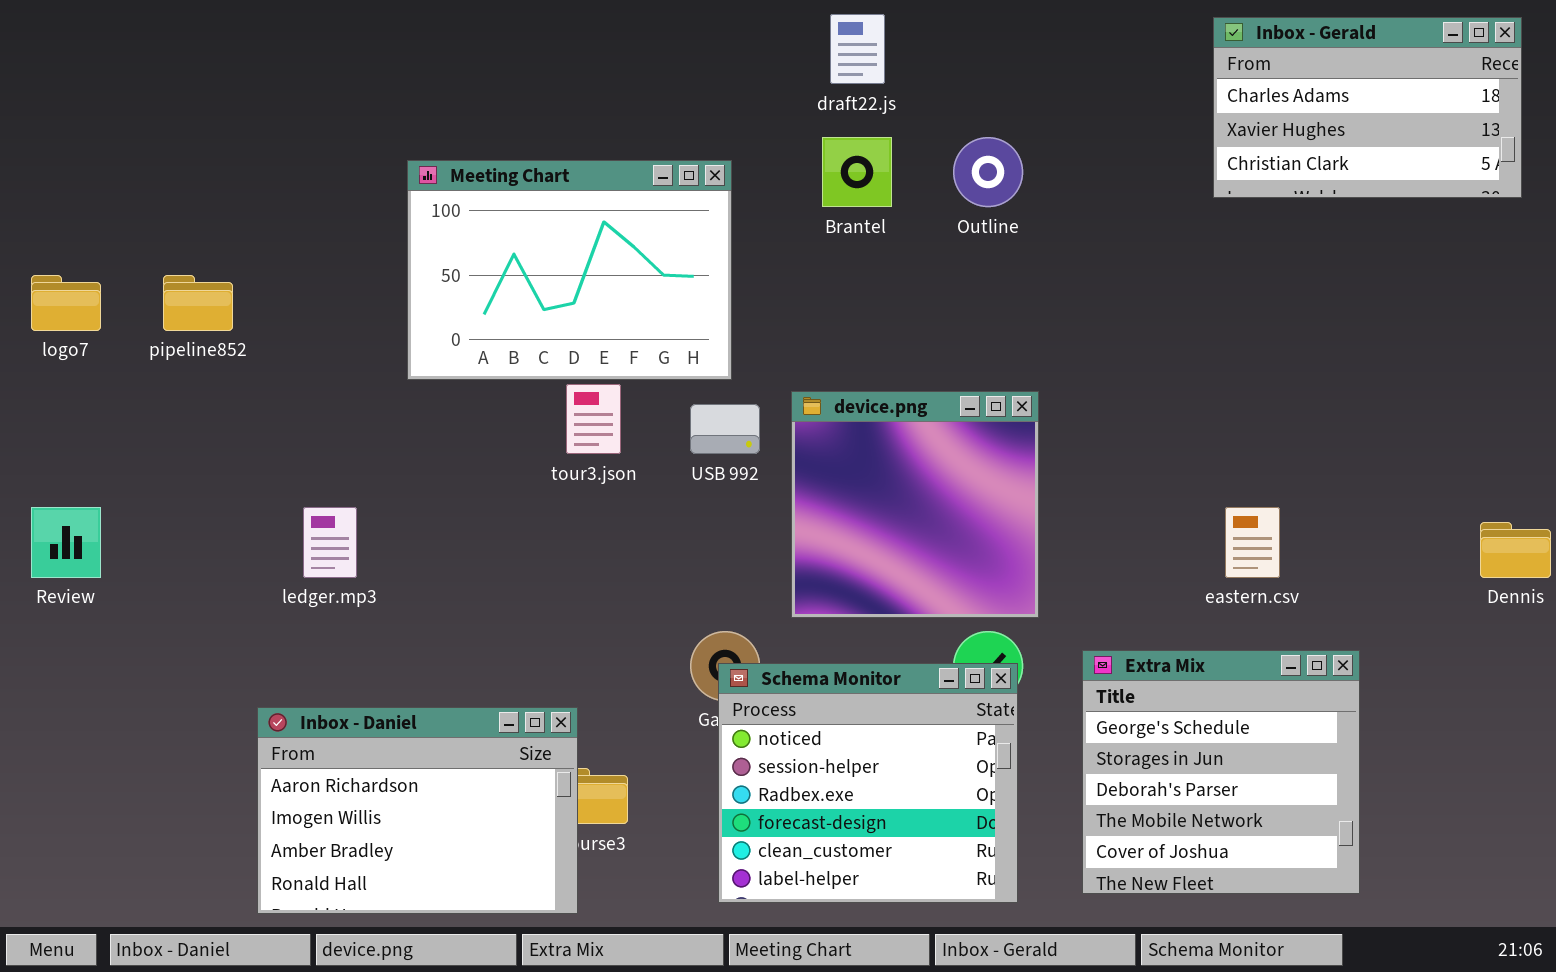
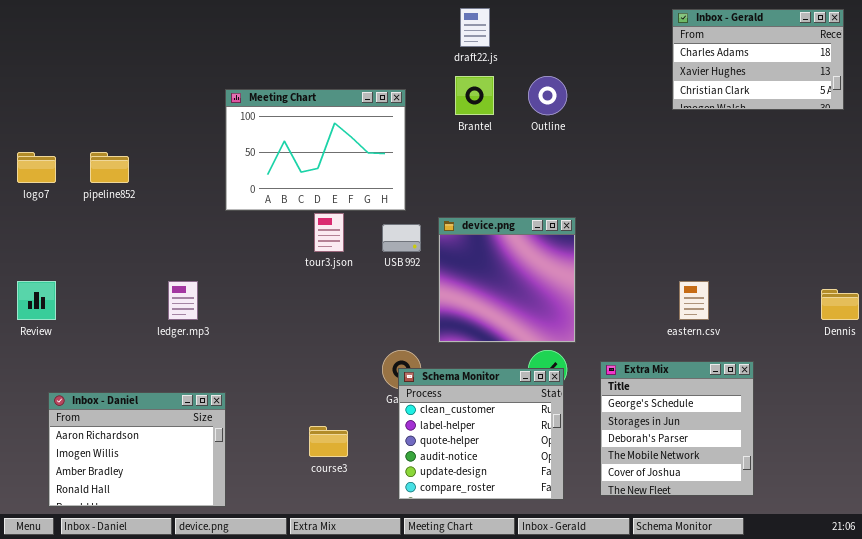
Schema Monitor: [718,663,1018,903] -> [398,368,564,500], scrolled down 4 rows
Inbox - Daniel: [257,707,578,914] -> [48,392,226,507], moved

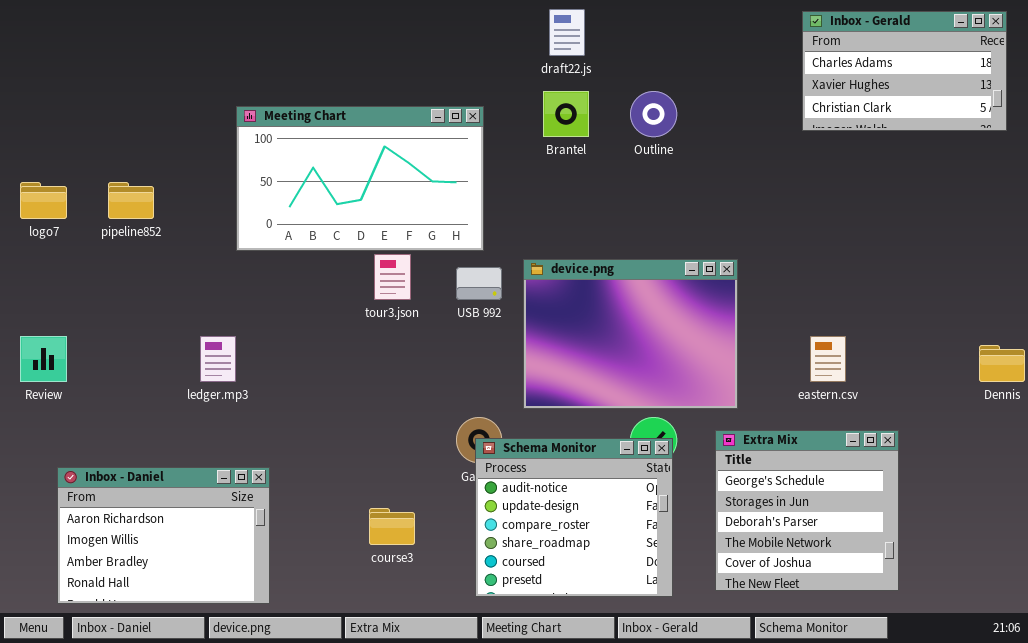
Meeting Chart: [225,89,406,211] -> [236,106,484,251], resized
device.png: [438,217,576,343] -> [523,259,738,409], resized
Schema Monitor: [398,368,564,500] -> [475,438,673,597], scrolled down 3 rows

